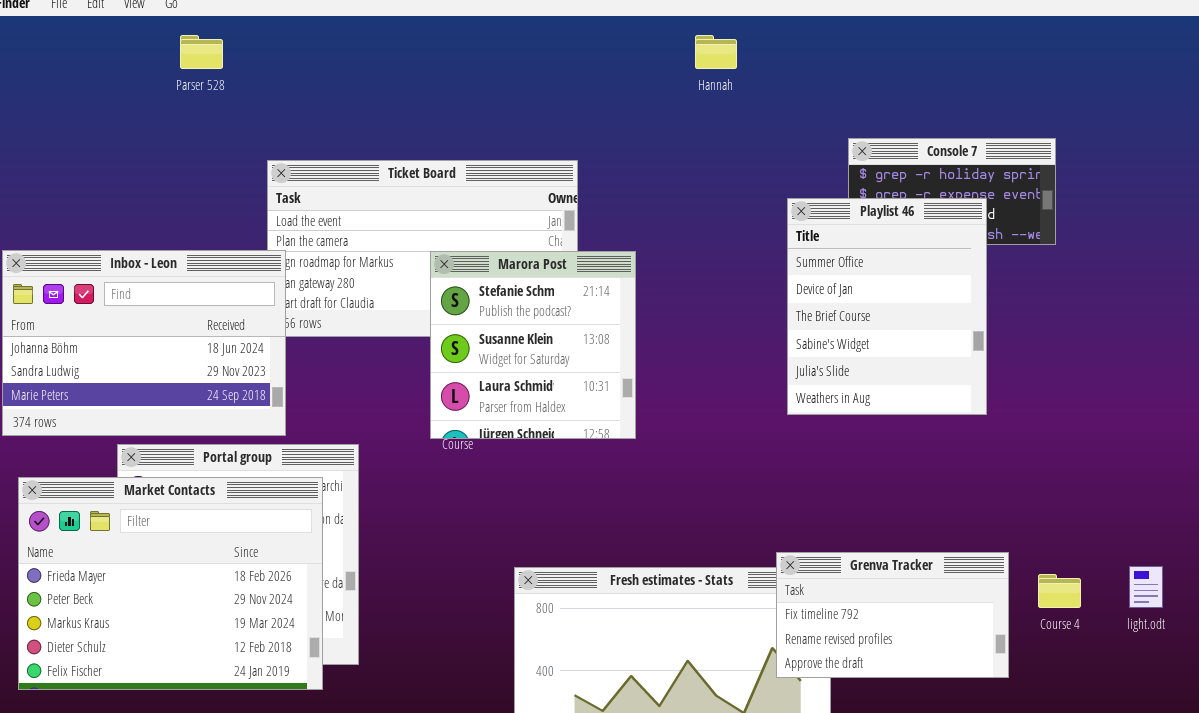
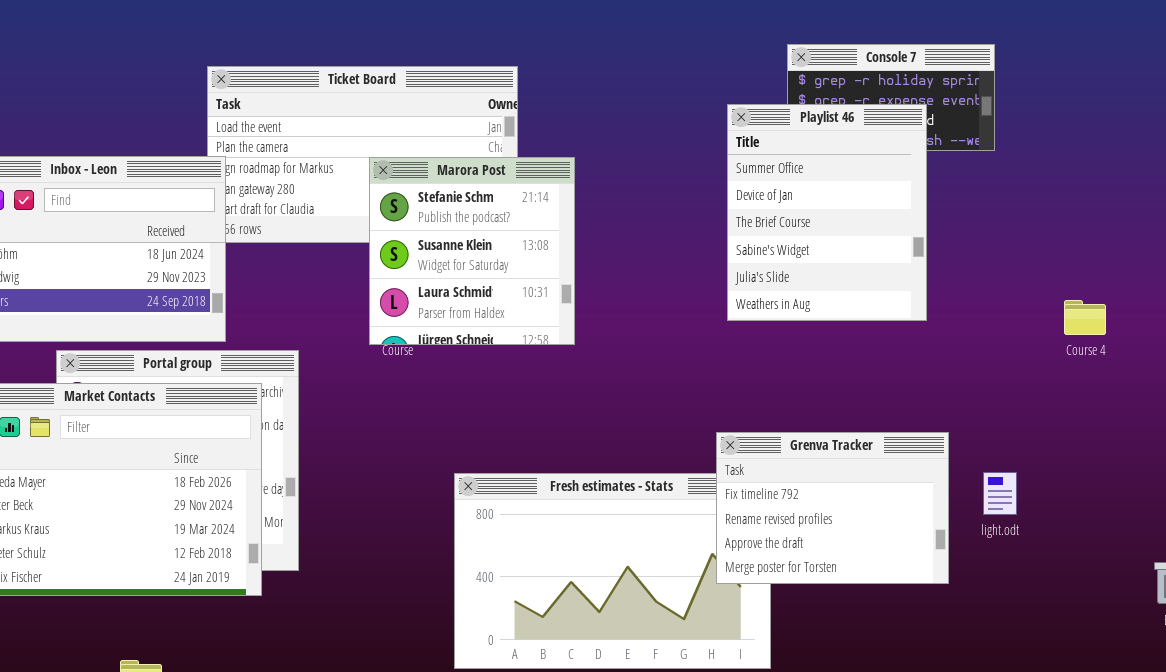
Grenva Tracker: [776,552,1009,678] -> [716,432,949,584], resized
light.odt: [1129,566,1163,608] -> [983,472,1017,515], moved
Course 4: [1038,574,1081,608] -> [1064,300,1106,335], moved

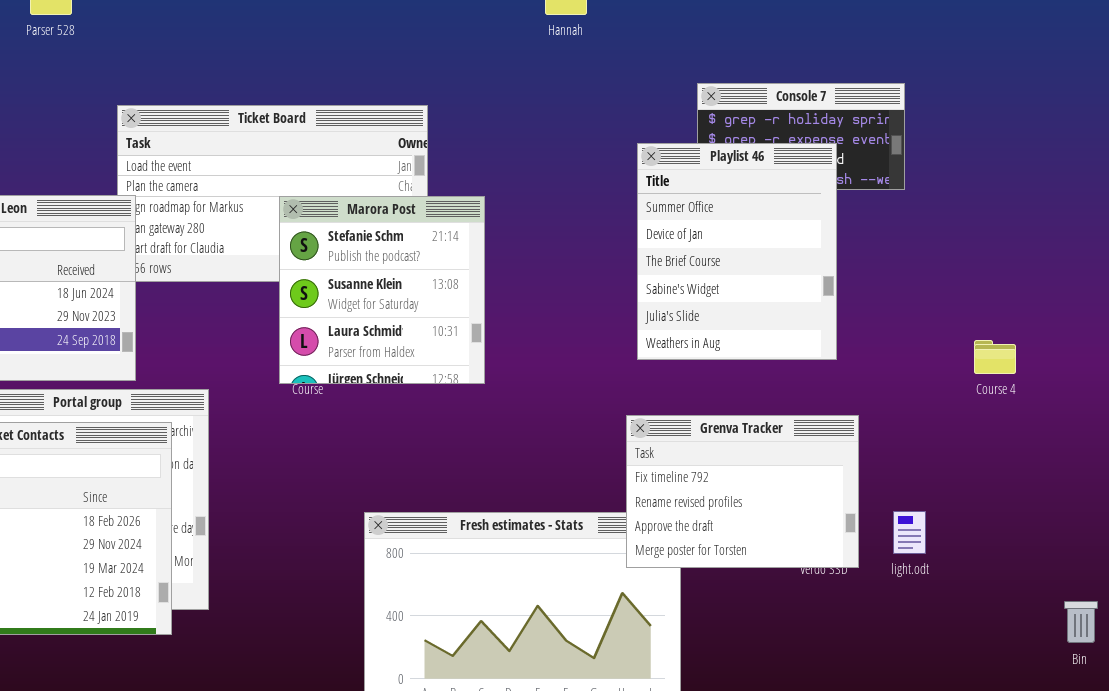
Grenva Tracker: [716,432,949,584] -> [626,415,859,568], moved

